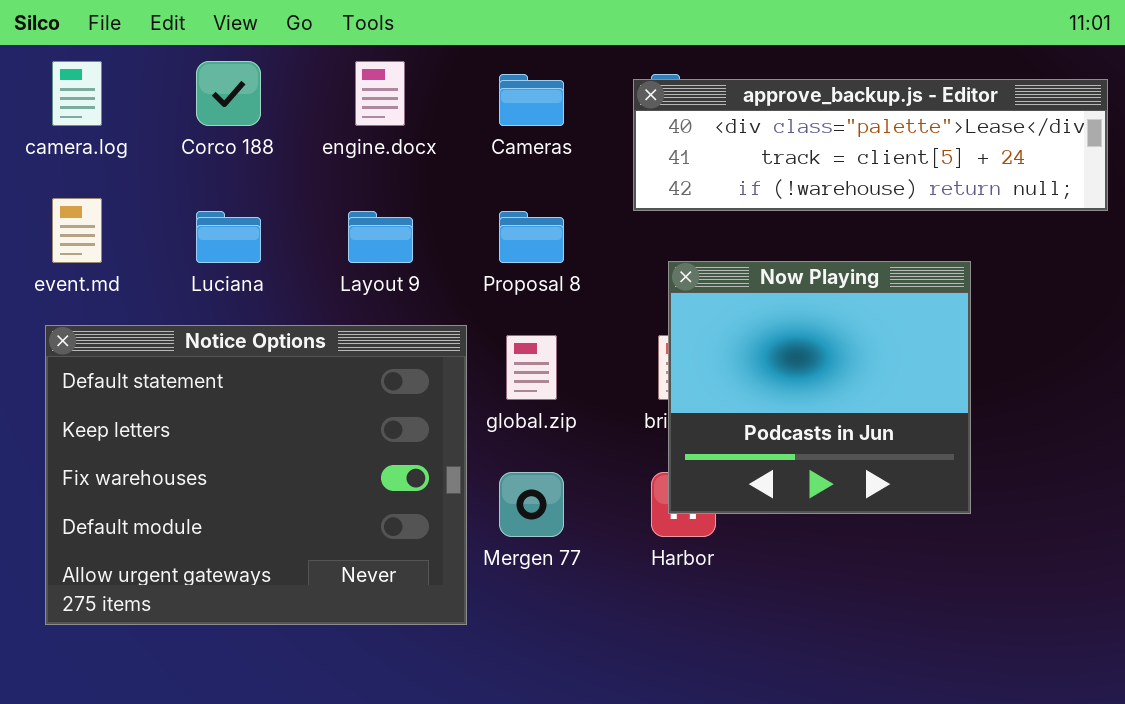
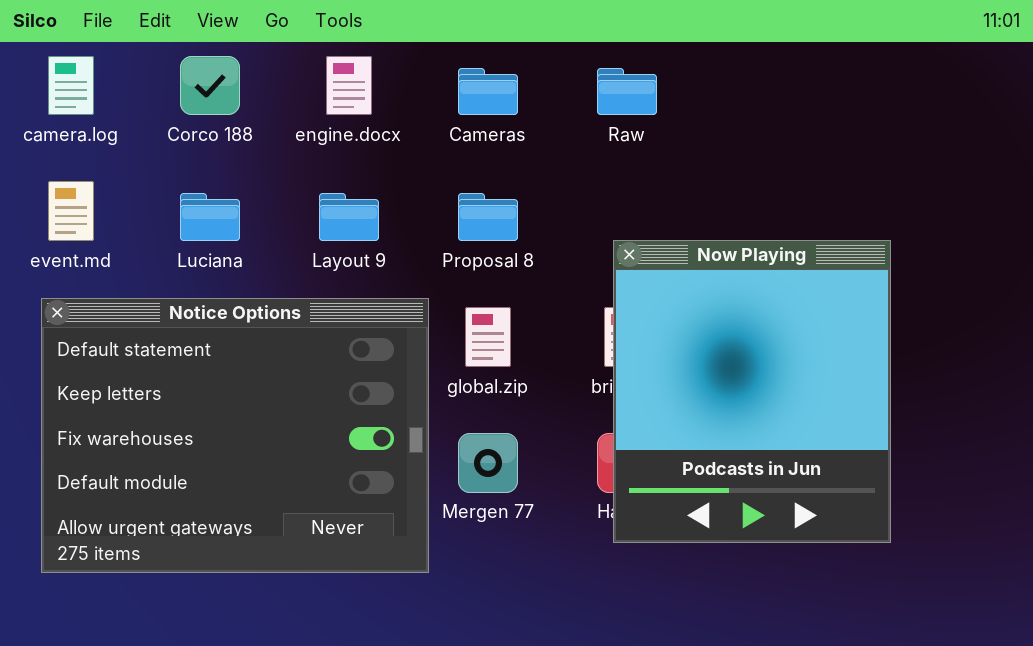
approve_backup.js - Editor: [633,79,1108,211] -> none, closed
Now Playing: [668,261,971,514] -> [613,240,891,543], resized

